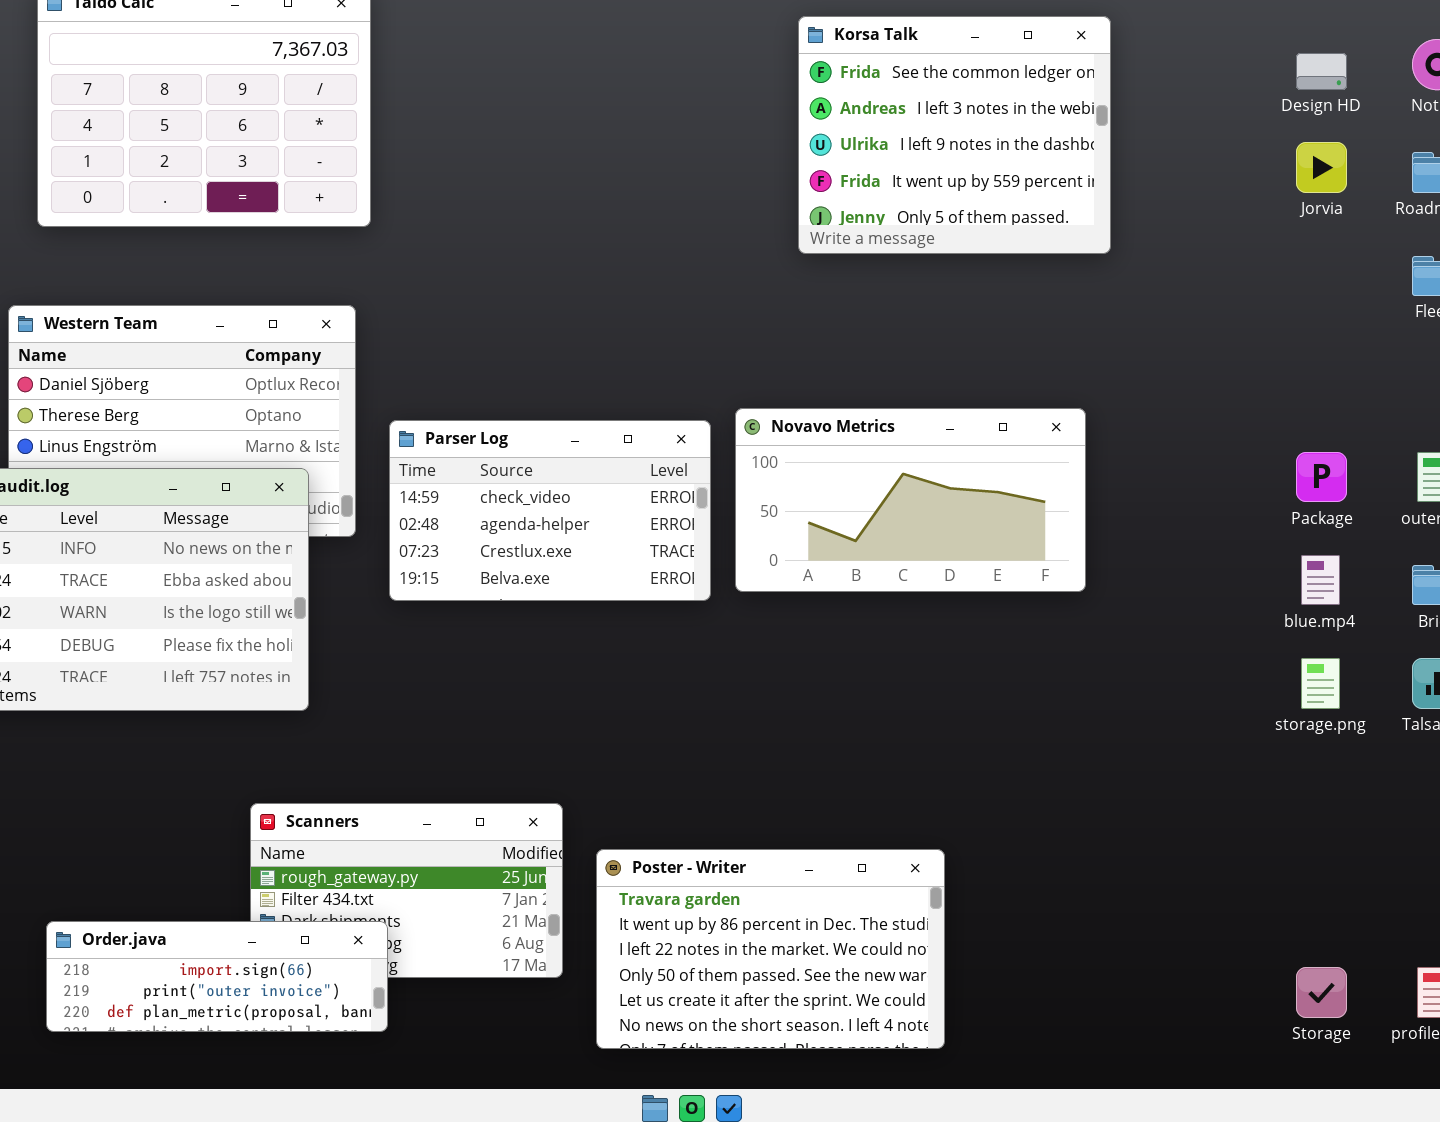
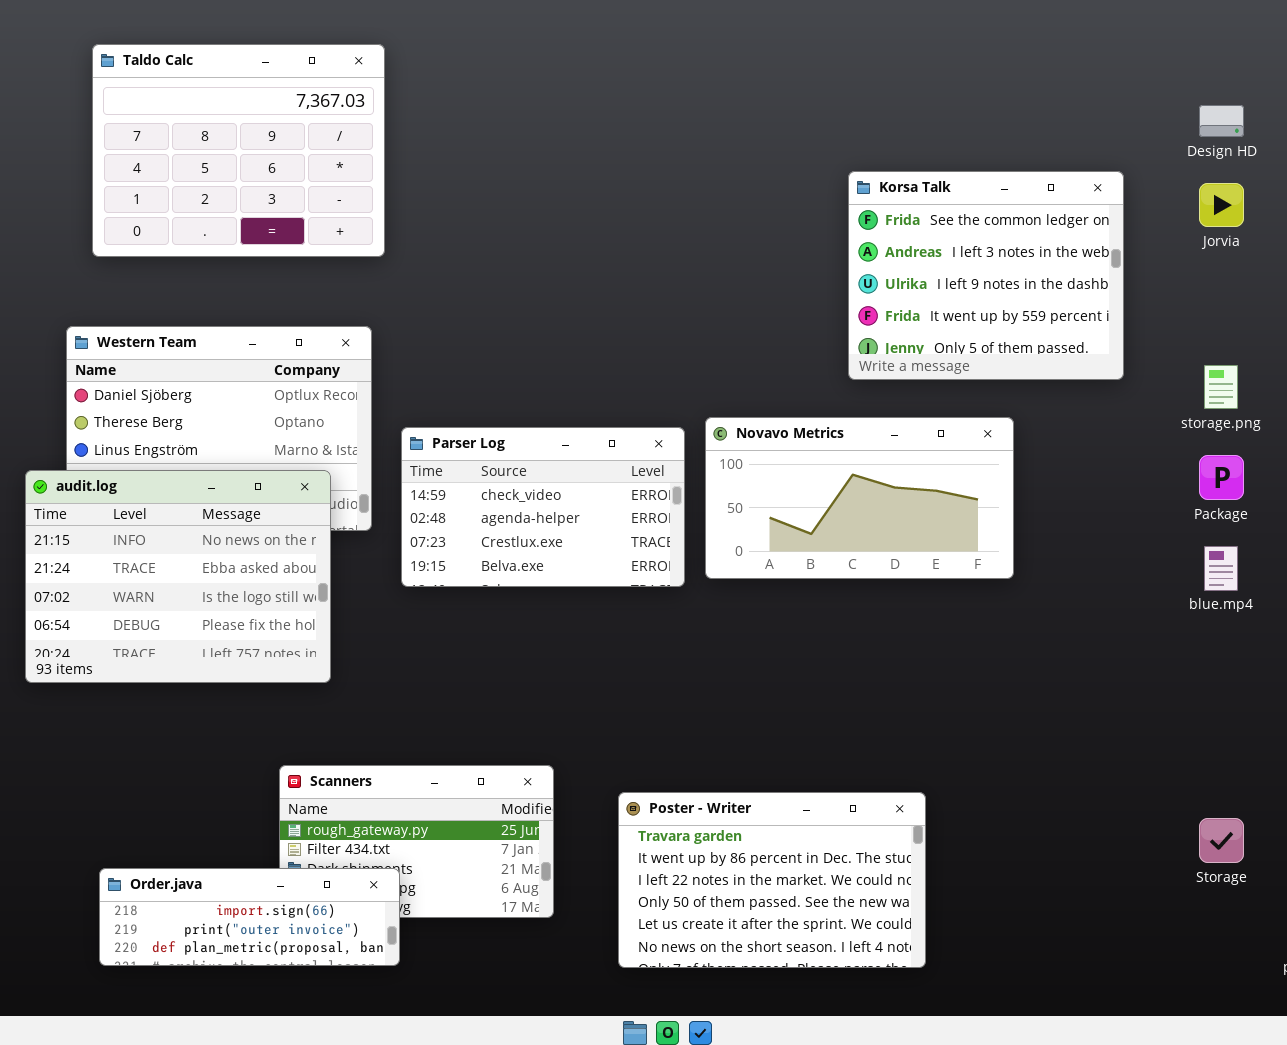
Korsa Talk: [798,16,1111,254] -> [848,171,1124,380], moved
storage.png: [1301,658,1340,709] -> [1204,365,1238,409], moved
Poster - Writer: [596,849,945,1049] -> [618,792,926,968], moved
Storage: [1296,967,1347,1018] -> [1199,818,1244,863], moved

